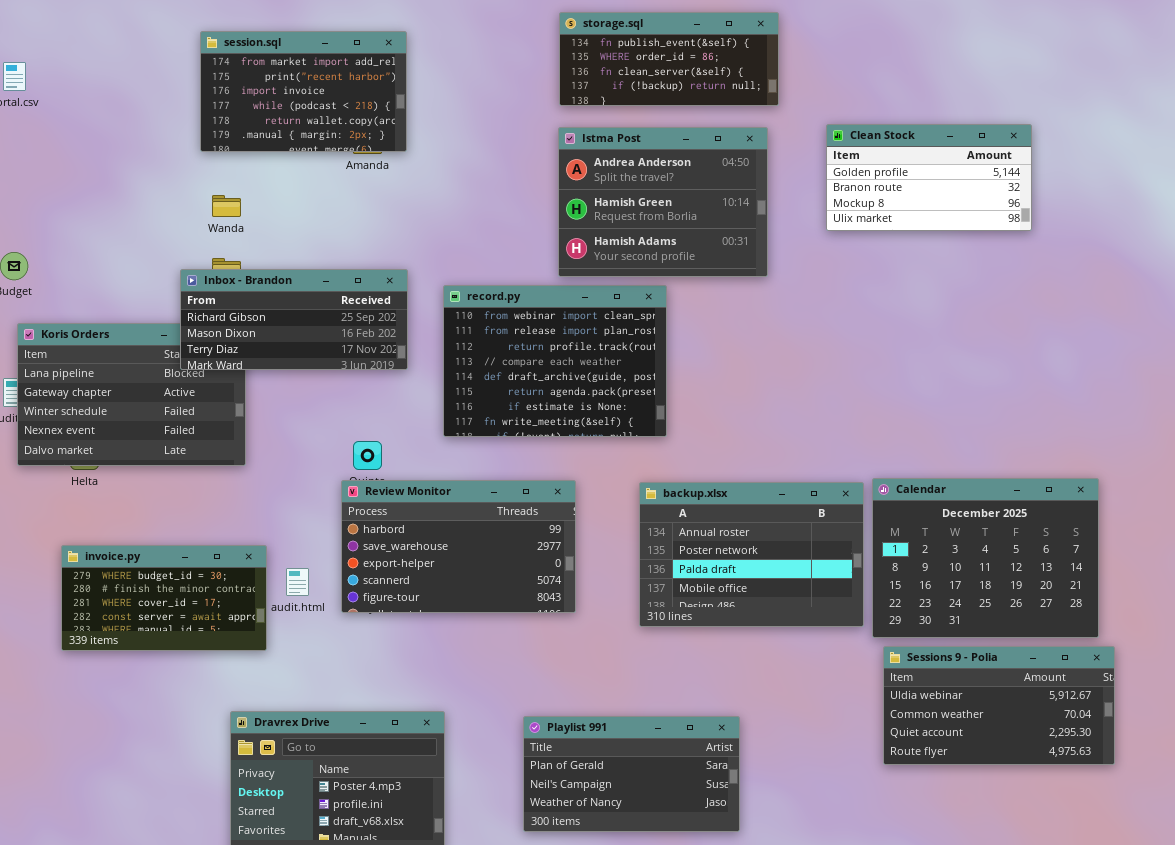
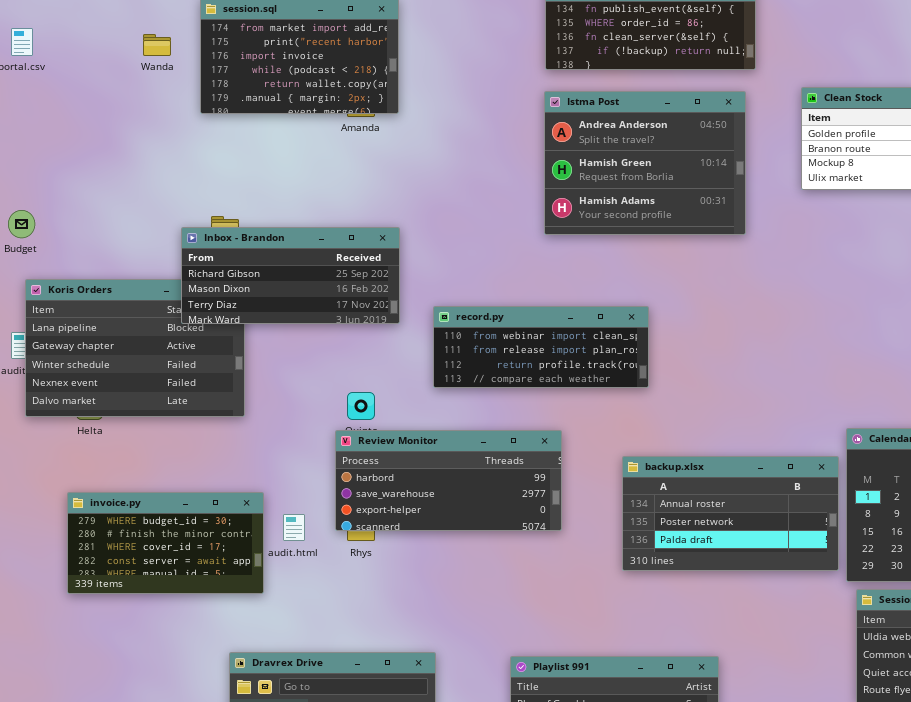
Wanda: [212,195,241,217] -> [143,34,171,56], moved
record.py: [443,285,667,437] -> [433,306,649,388], resized
Review Monitor: [341,480,576,613] -> [335,430,562,531], resized
backup.xlsx: [639,482,864,627] -> [622,456,839,571], resized

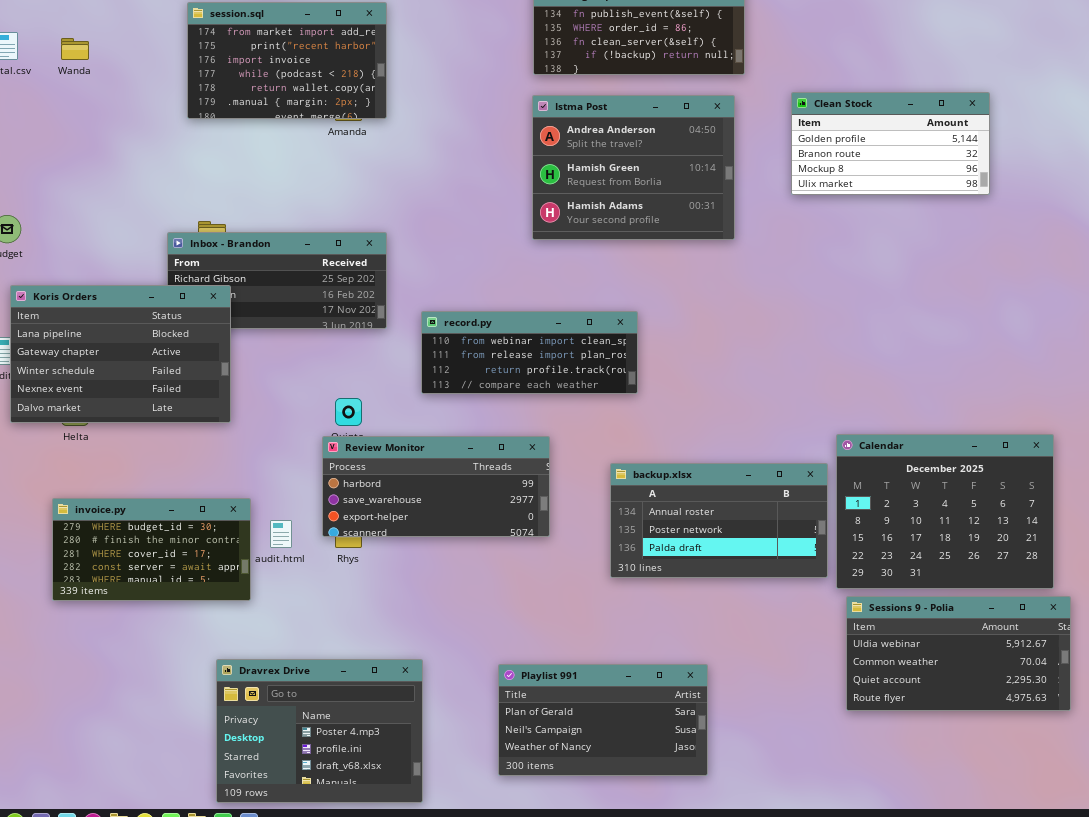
Wanda: [143,34,171,56] -> [61,38,89,60], moved
Koris Orders: [25,279,245,417] -> [10,285,231,423], raised

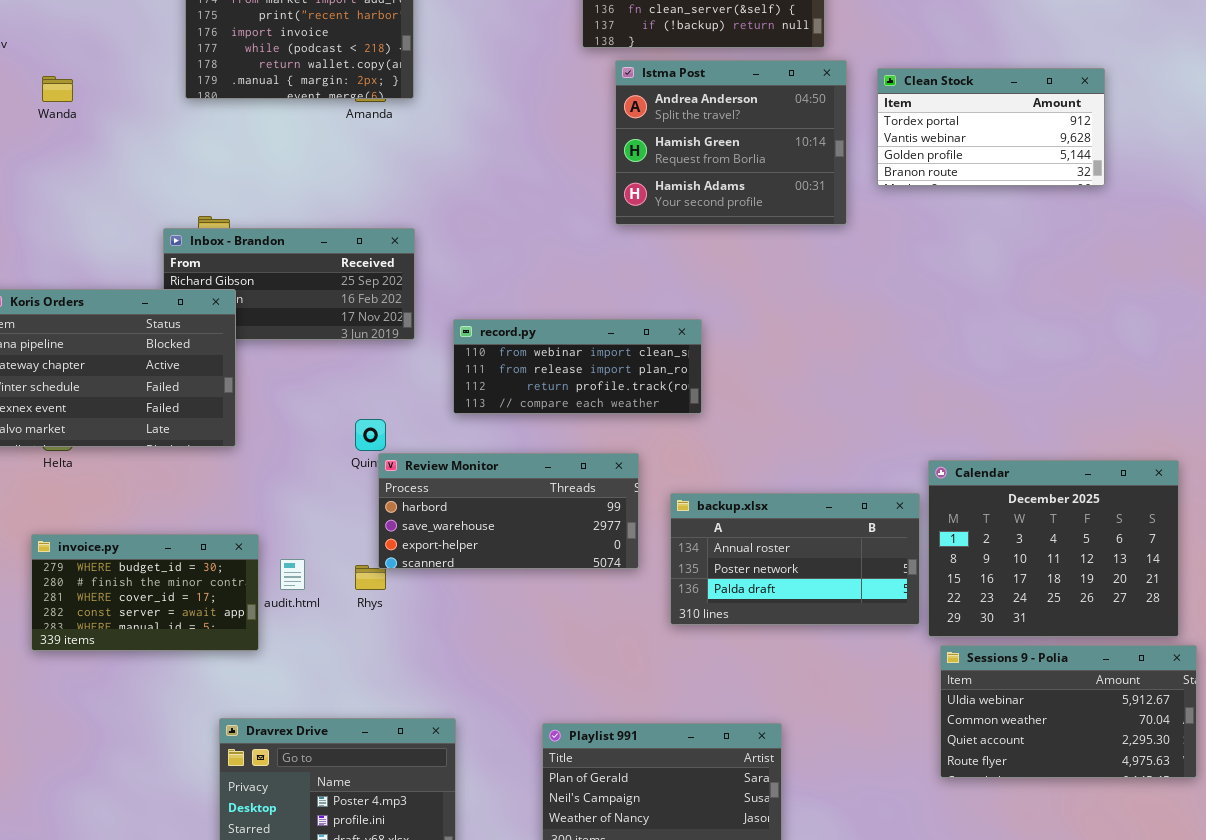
Wanda: [61,38,89,60] -> [42,76,73,102], moved
Clean Stock: [791,92,990,195] -> [877,68,1105,186], scrolled up 2 rows
Istma Post: [532,95,735,240] -> [615,60,847,225], moved
Review Monitor: [322,436,550,537] -> [378,453,639,569], moved

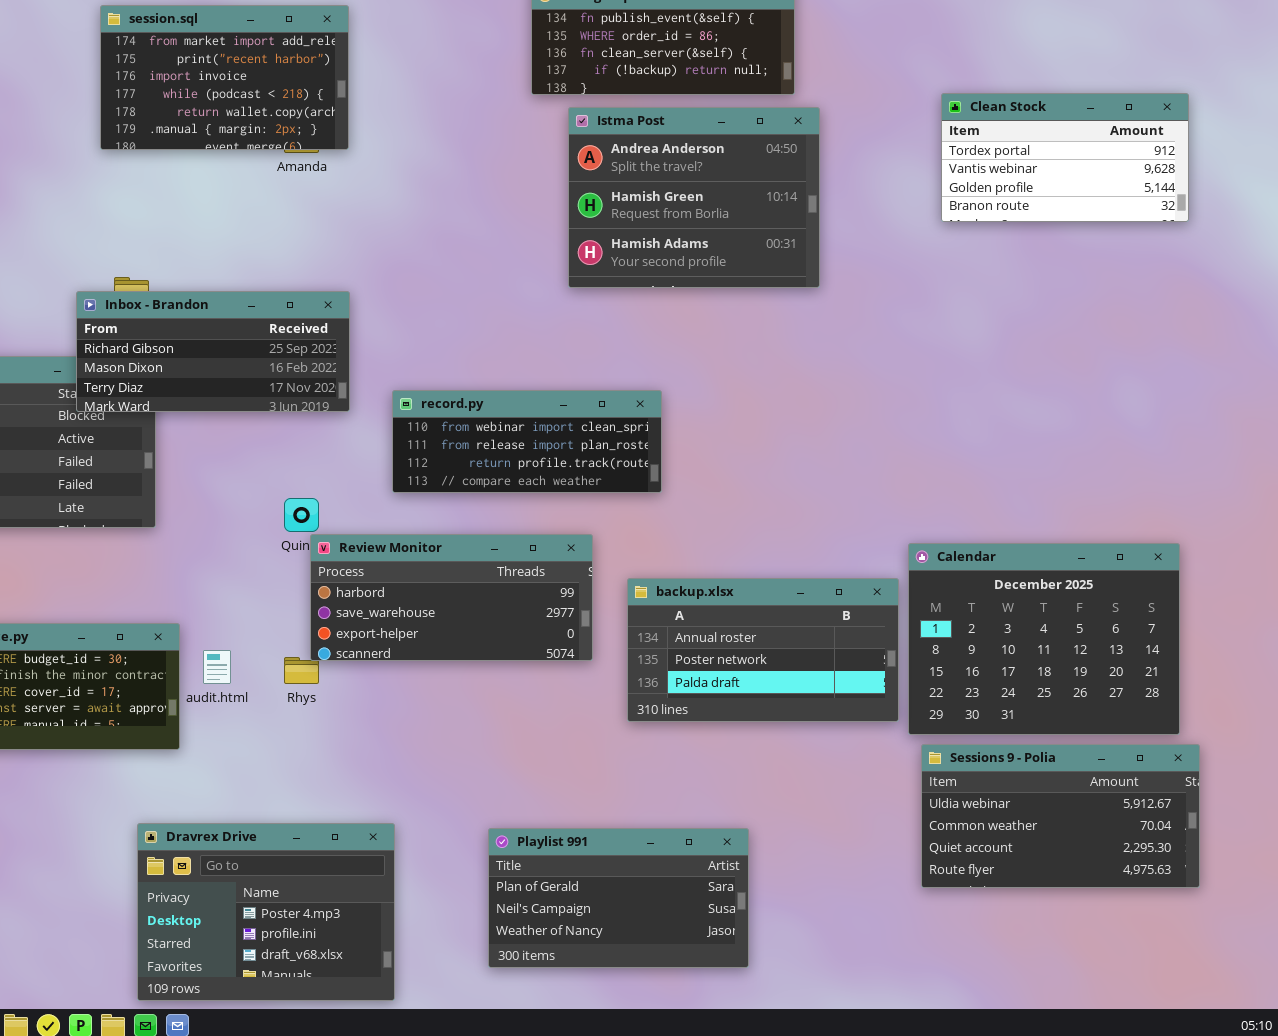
Clean Stock: [877,68,1105,186] -> [941,93,1189,222], moved
Inbox - Brandon: [163,228,415,340] -> [76,291,350,412], raised

